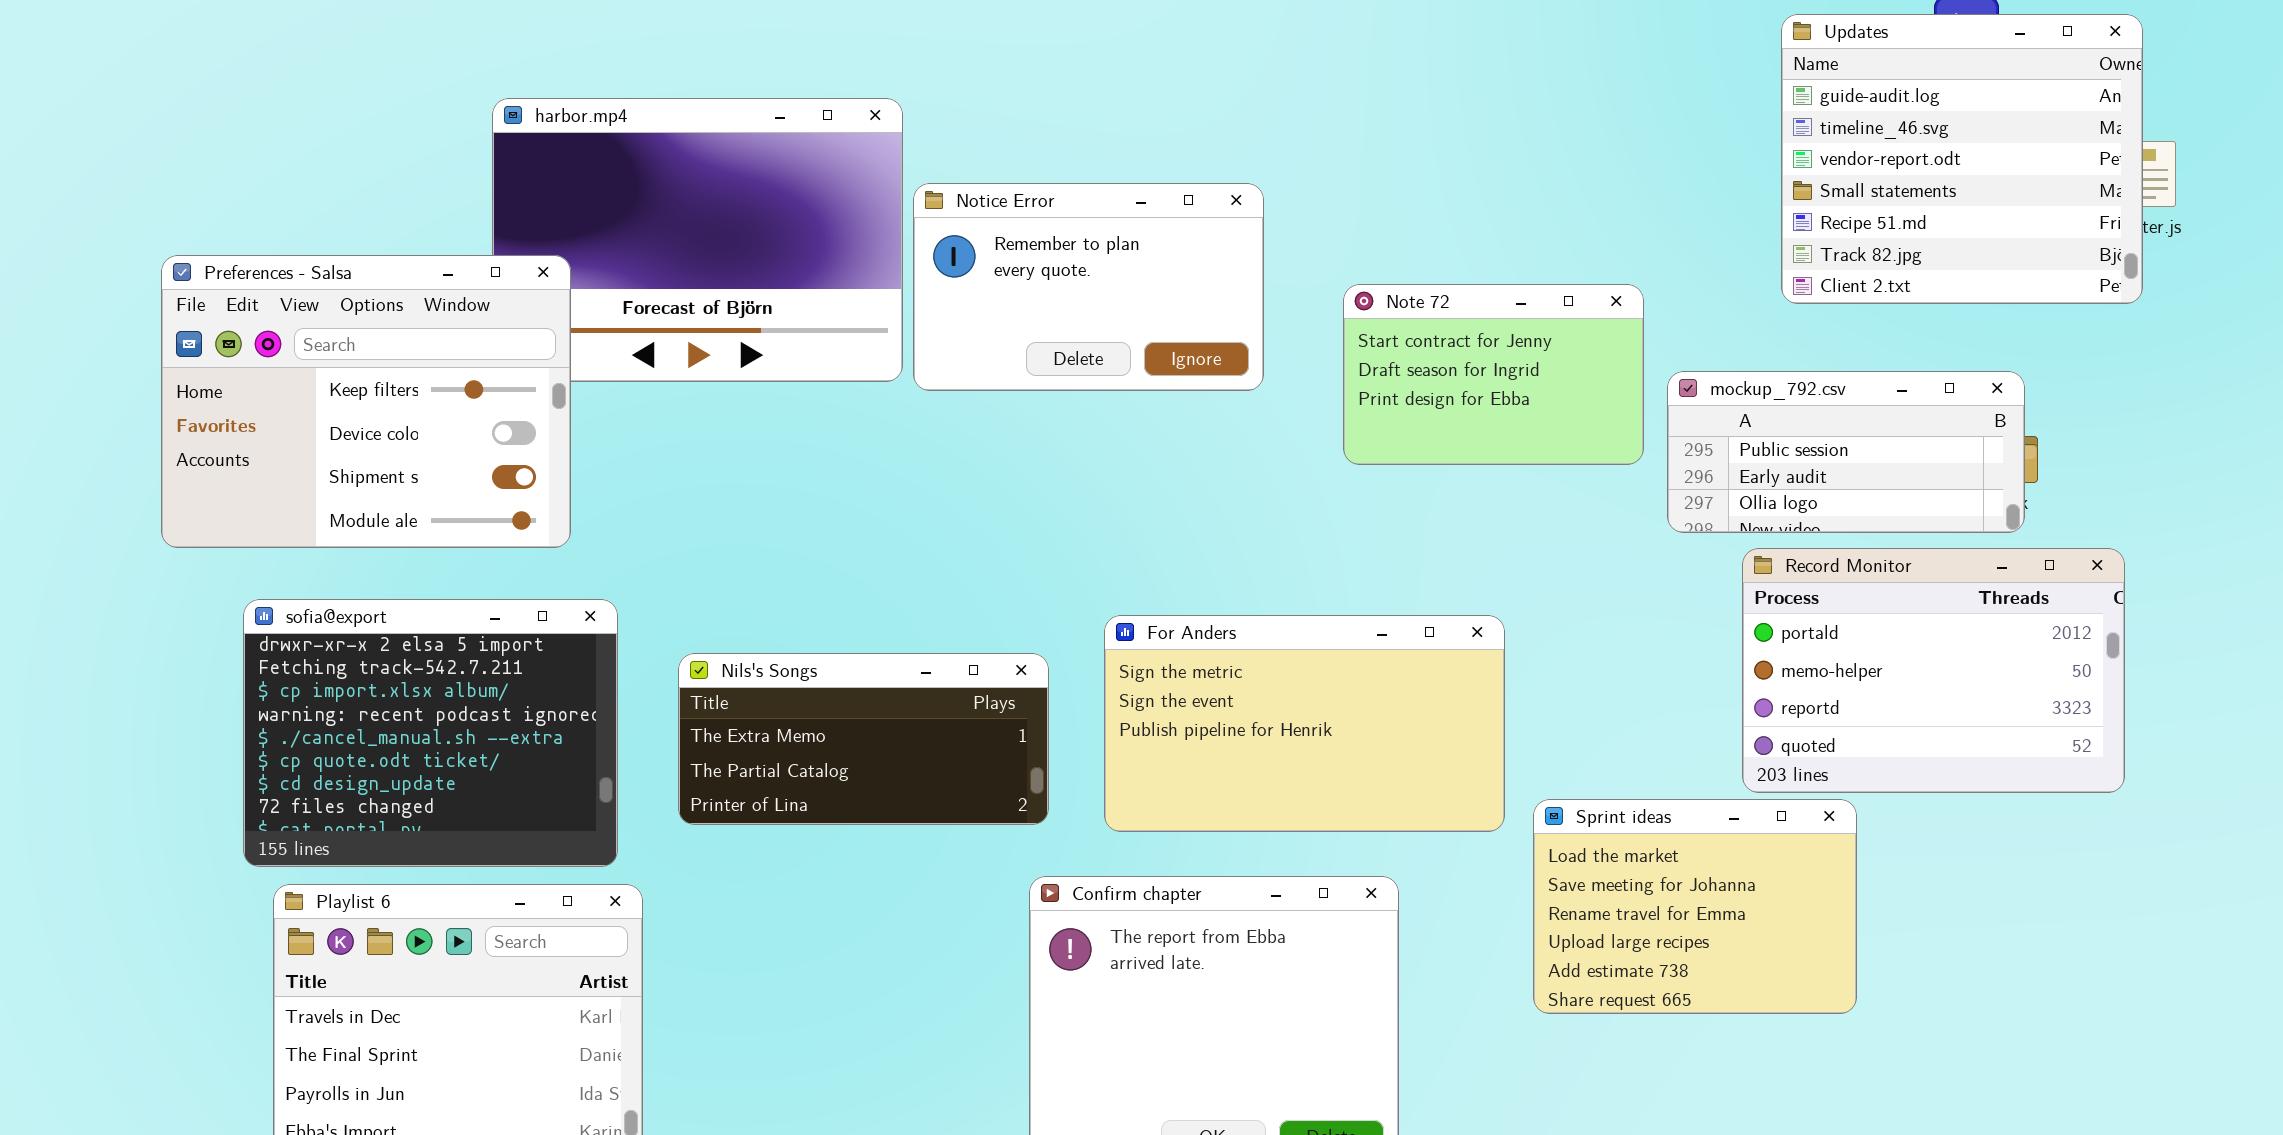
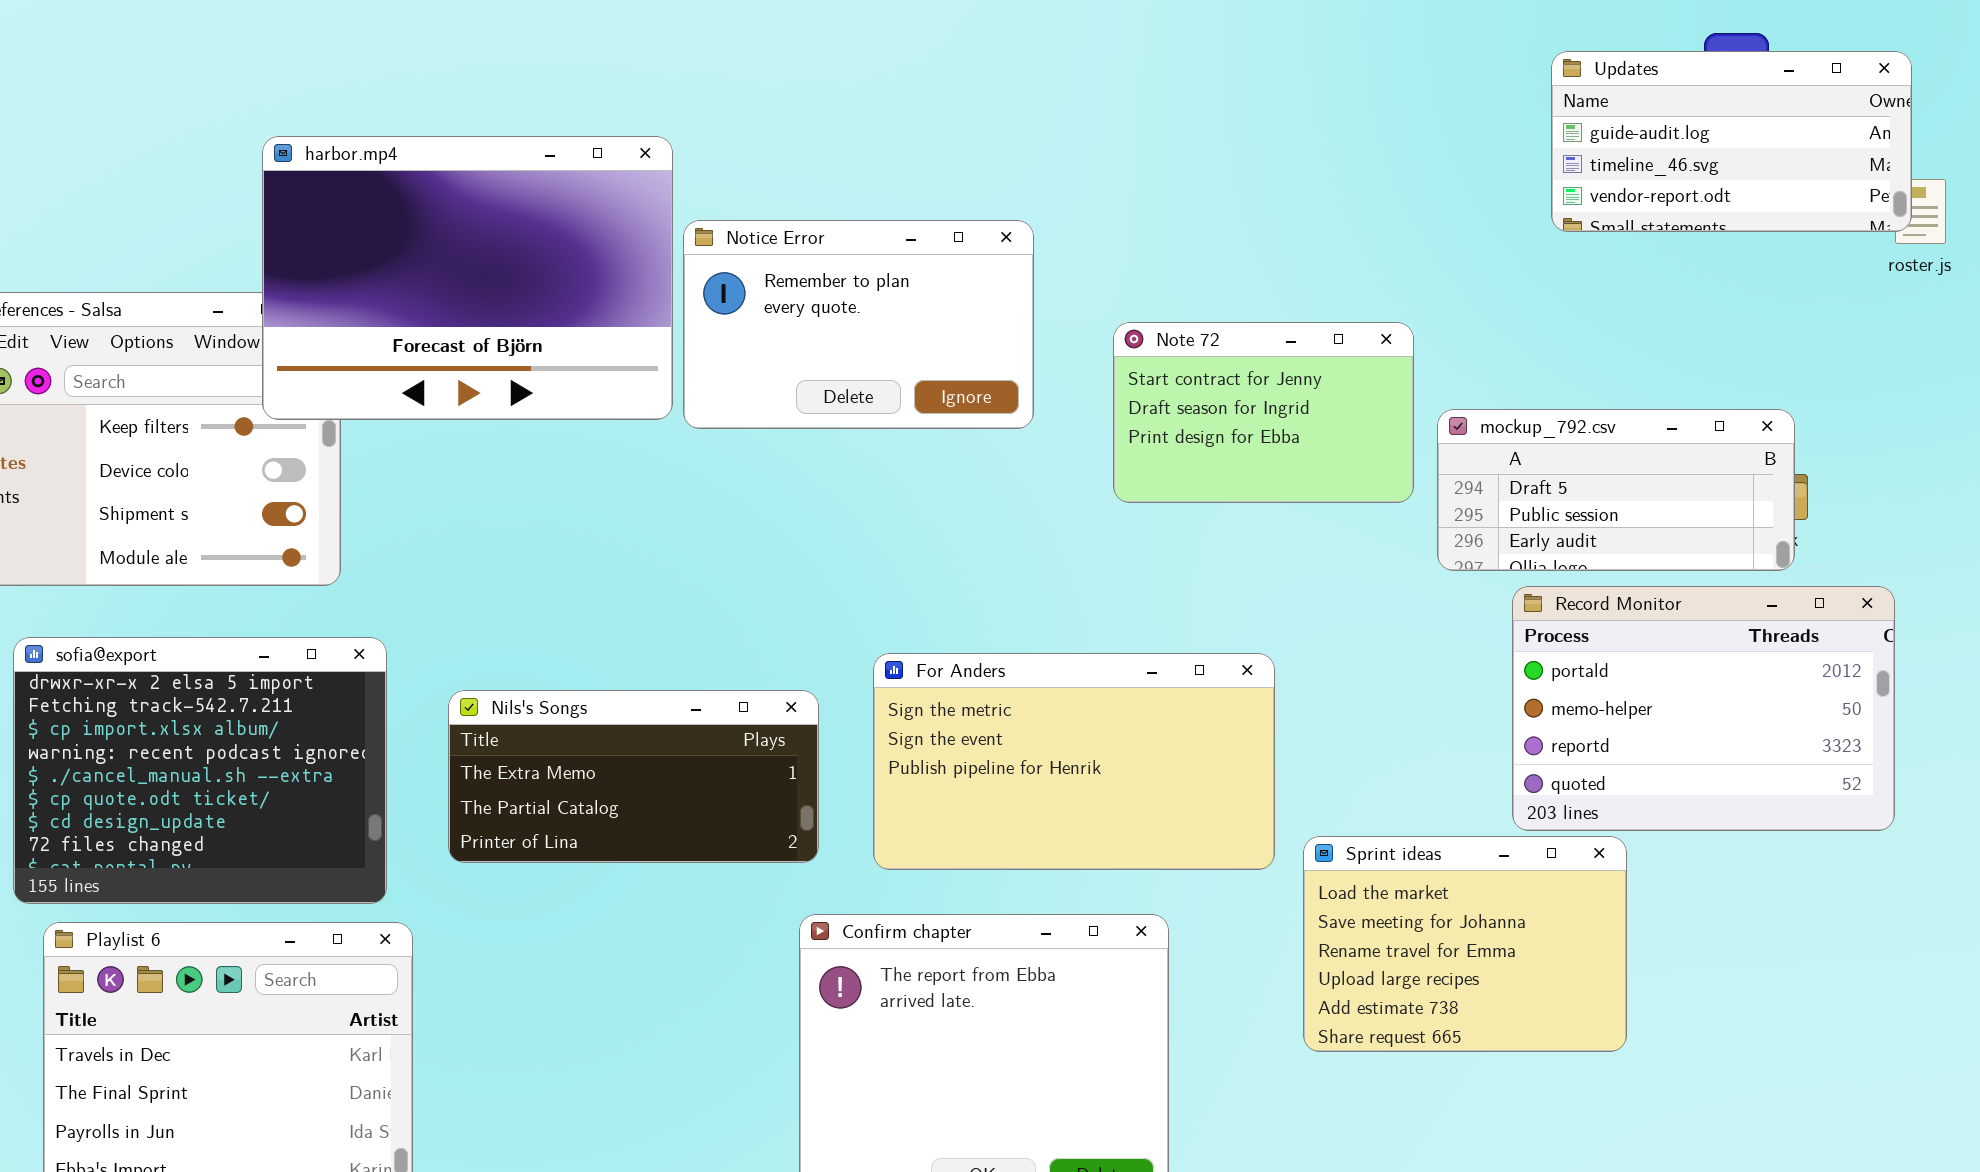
Updates: [1781,14,2143,304] -> [1551,51,1912,232], resized
harbor.mp4: [492,98,903,382] -> [262,136,673,420], raised
mockup_792.csv: [1667,371,2025,533] -> [1437,409,1795,571], scrolled up 1 row

